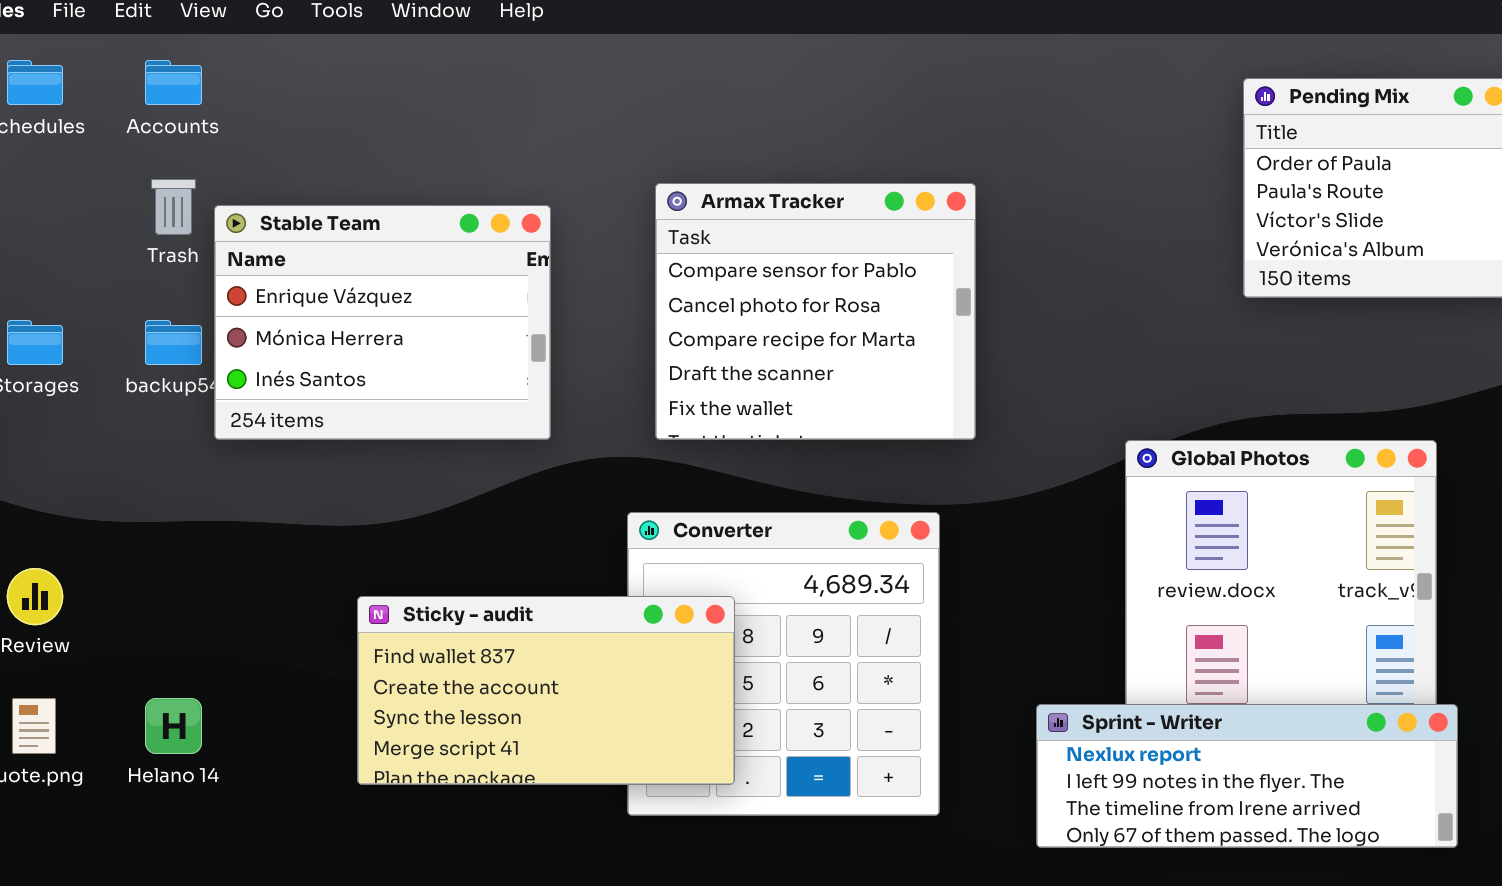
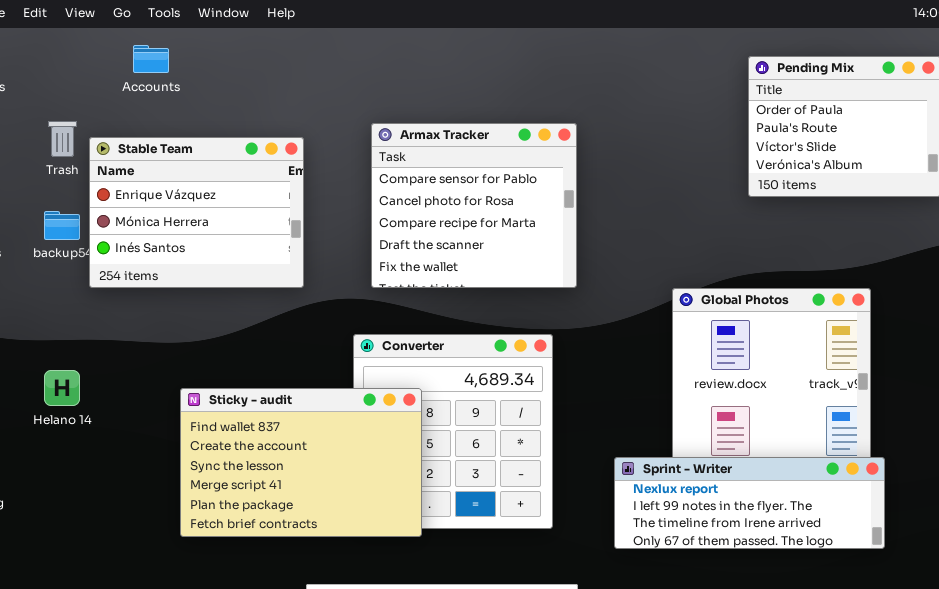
Accounts: [145,60,202,105] -> [133,45,169,73], moved
Sticky - audit: [357,596,735,785] -> [180,388,422,537], resized
Helano 14: [145,698,202,754] -> [44,370,80,406], moved

